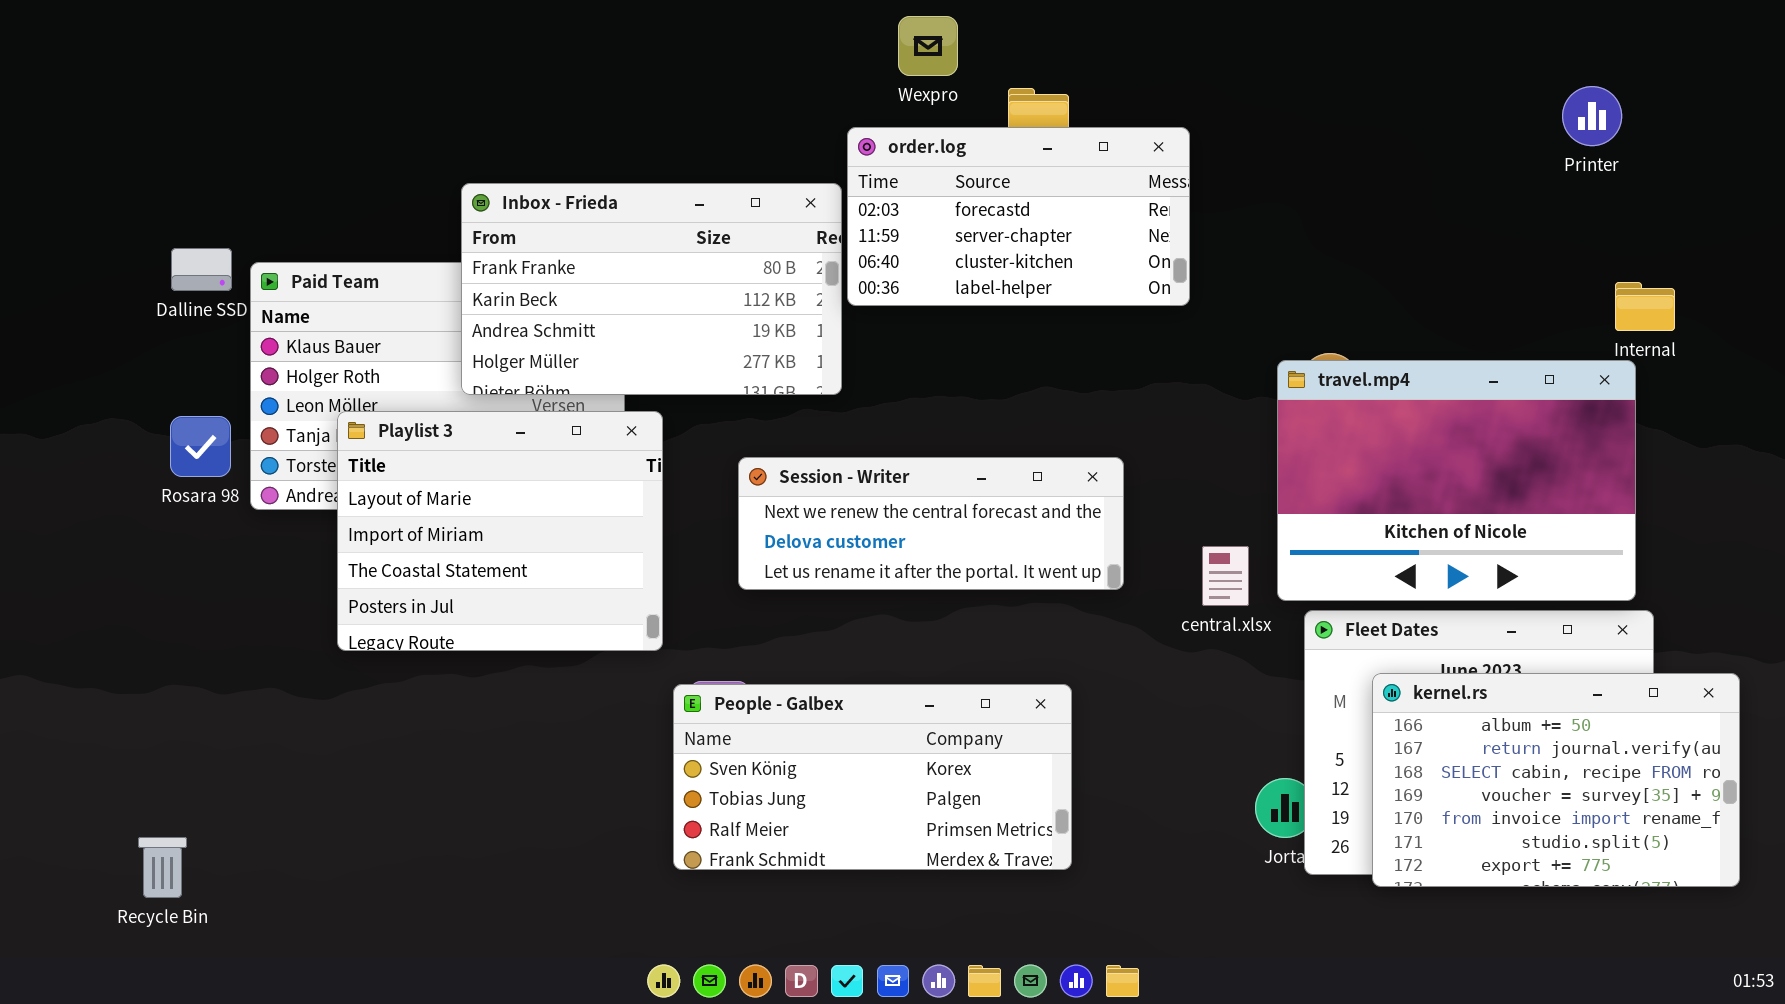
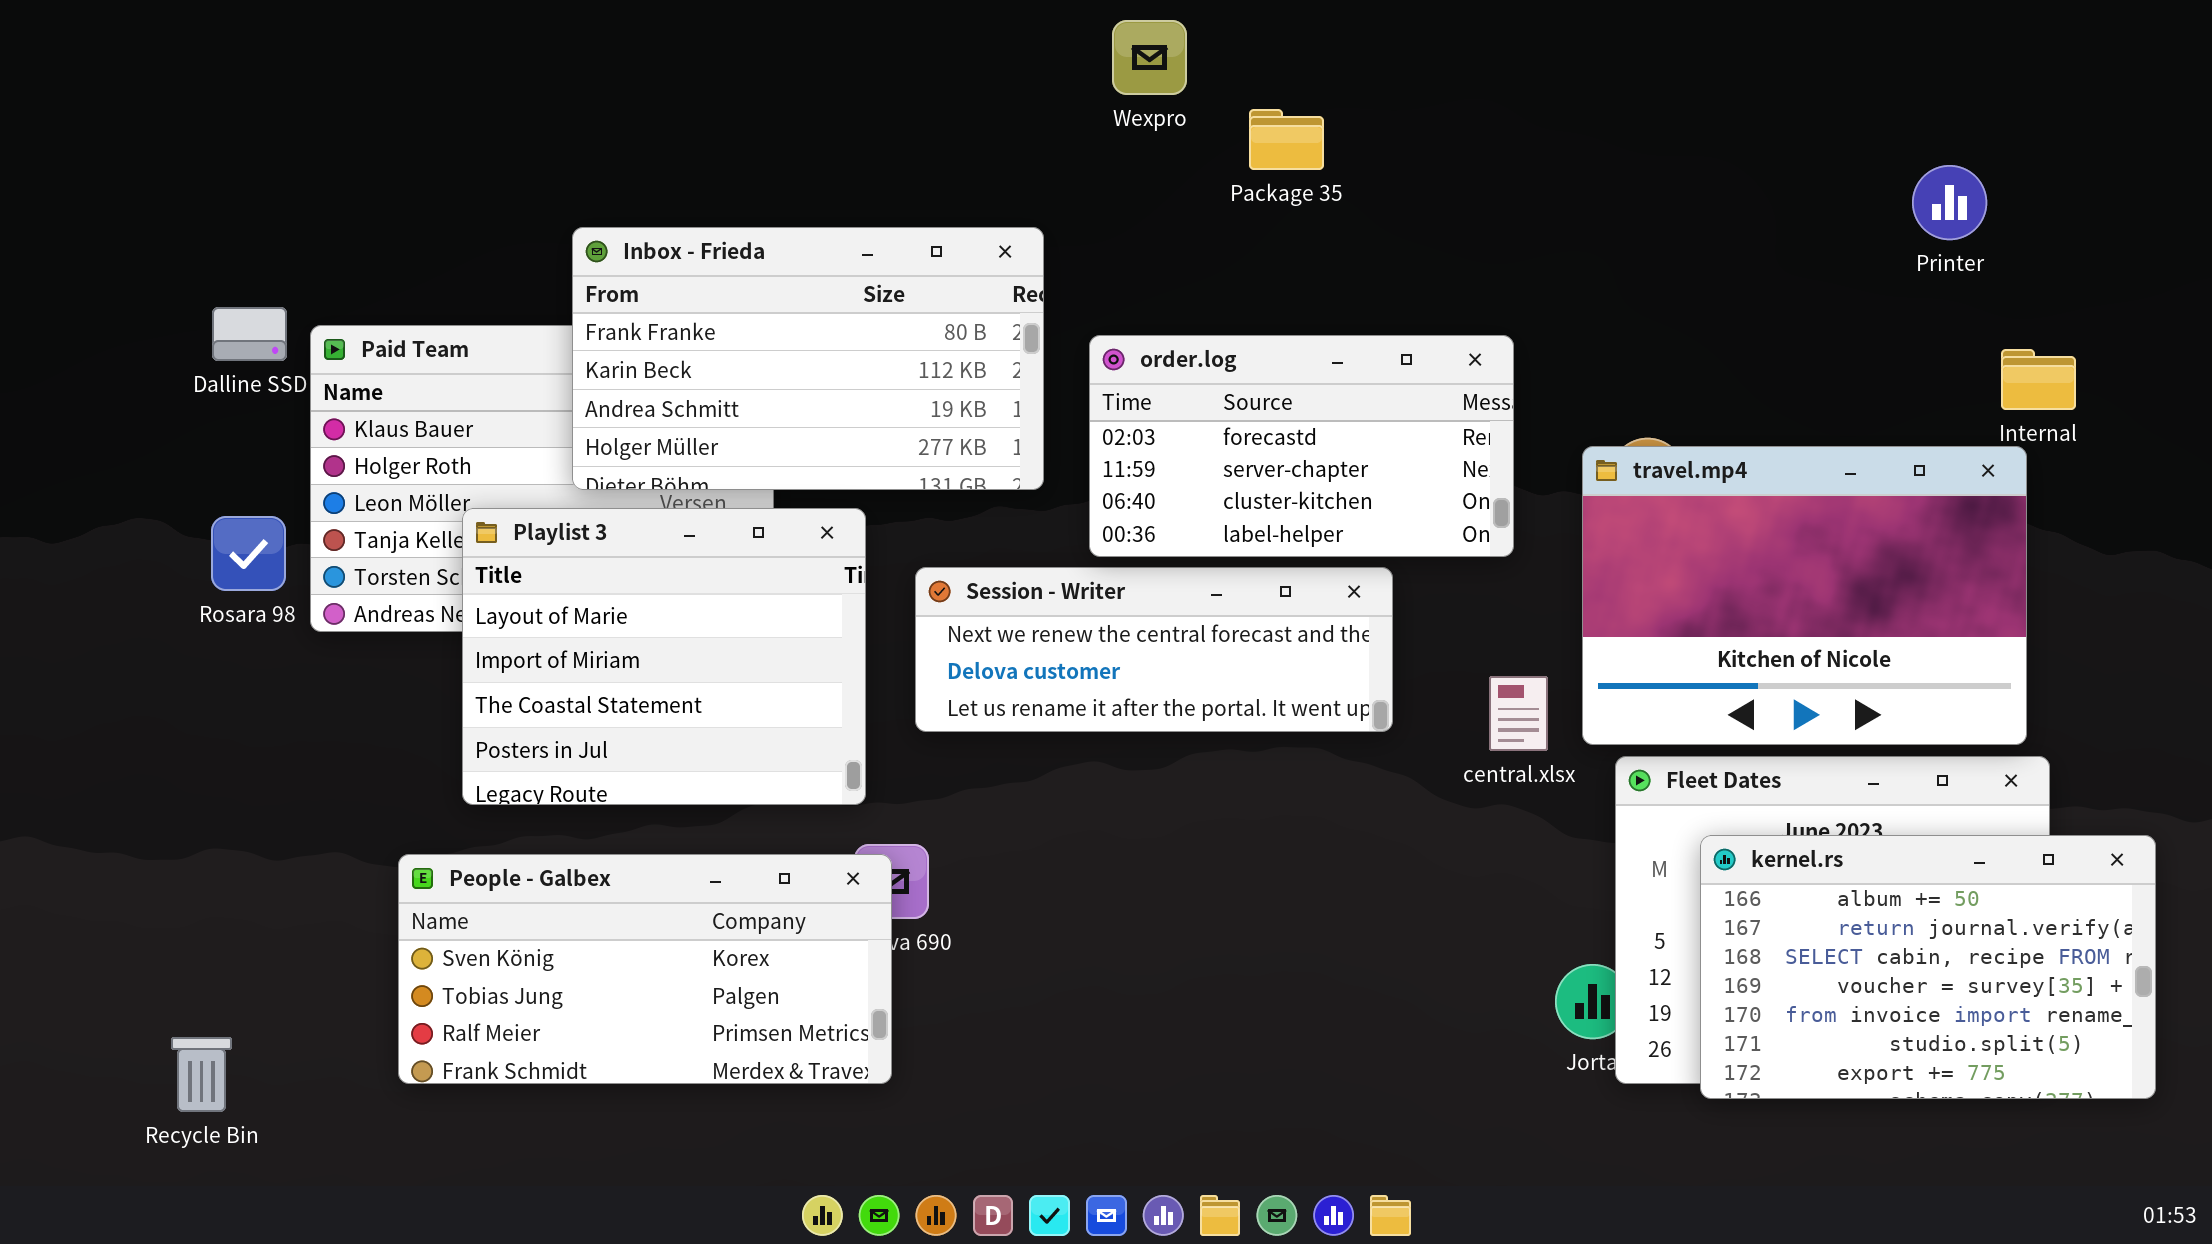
Printer: [1562,86,1622,146] -> [1912,165,1987,240], moved
order.log: [847,127,1190,306] -> [1089,335,1514,557], moved
Playlist 3: [337,411,663,651] -> [462,508,866,805], moved
People - Galbex: [673,684,1072,870] -> [398,854,892,1084], moved

